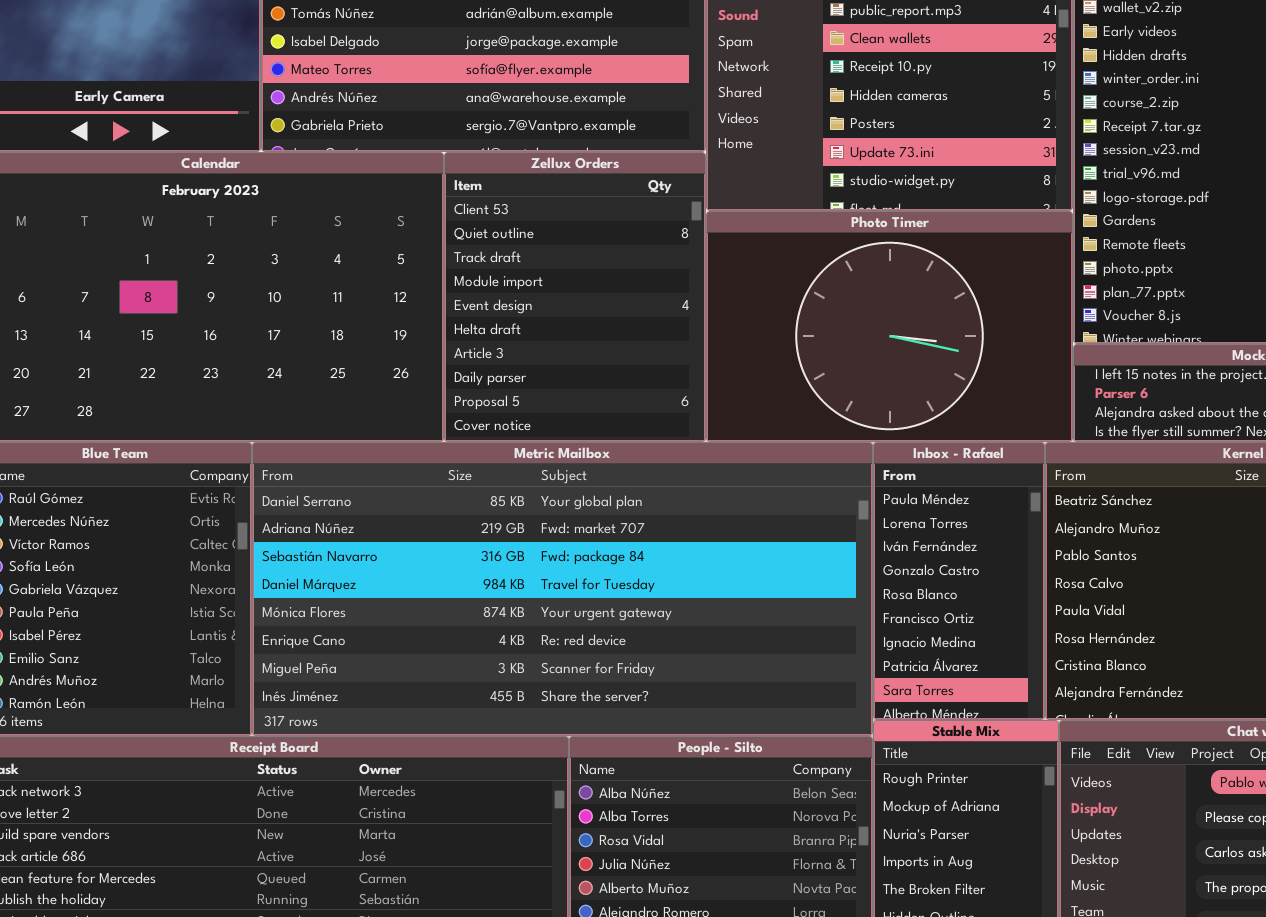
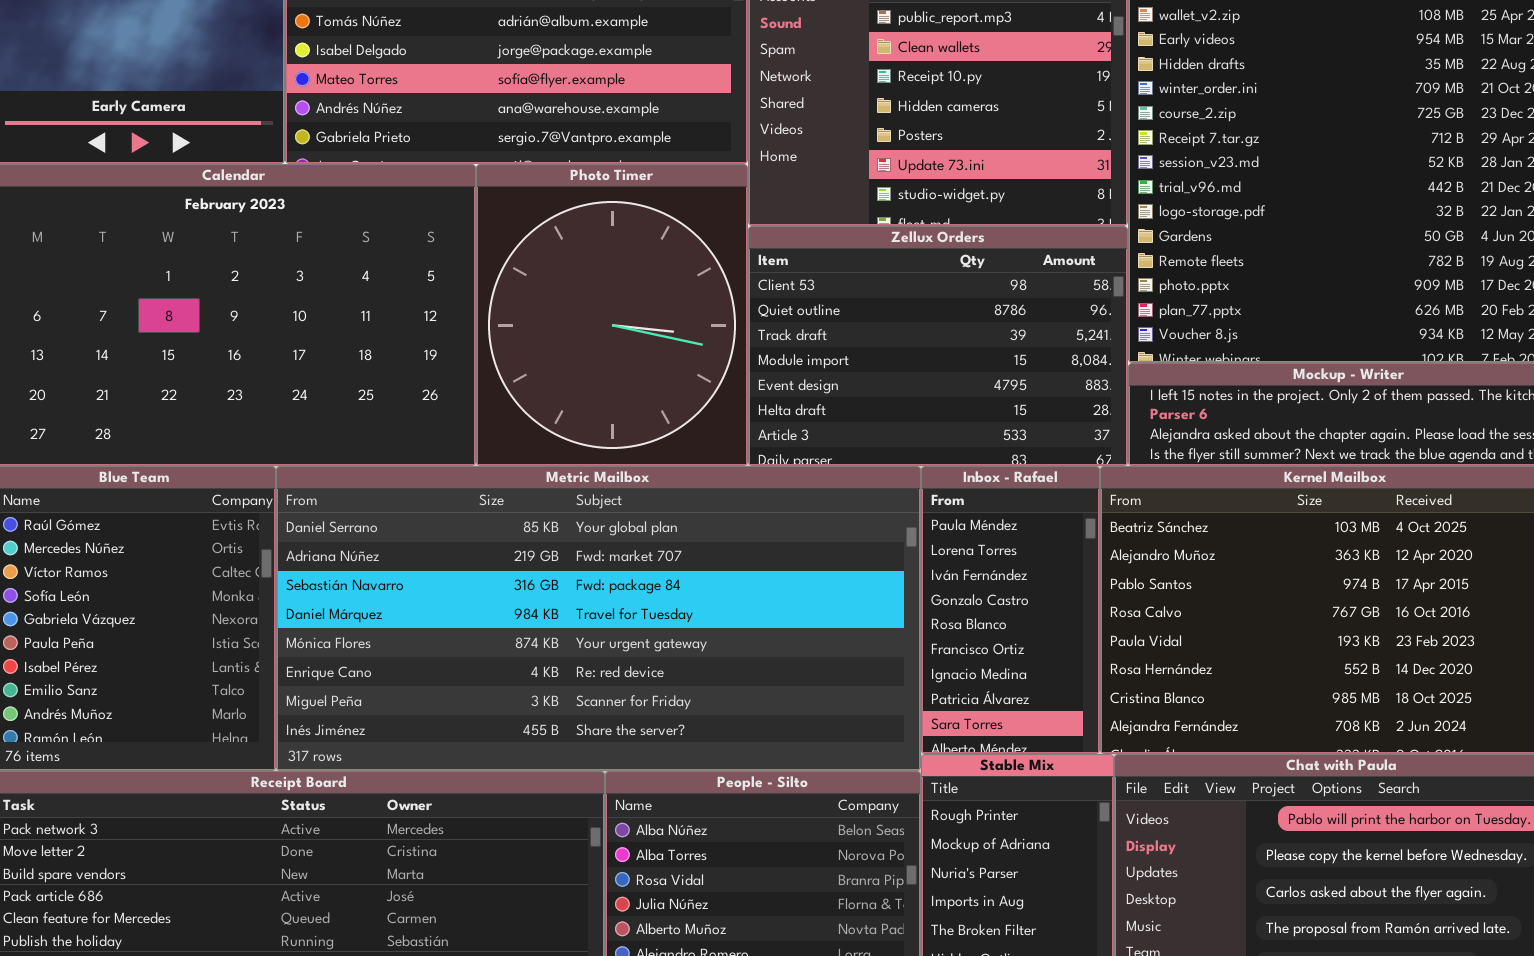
Zellux Orders: [444,152,706,442] -> [748,226,1128,466], moved, resized
Photo Timer: [706,211,1073,442] -> [476,164,748,466], moved, resized

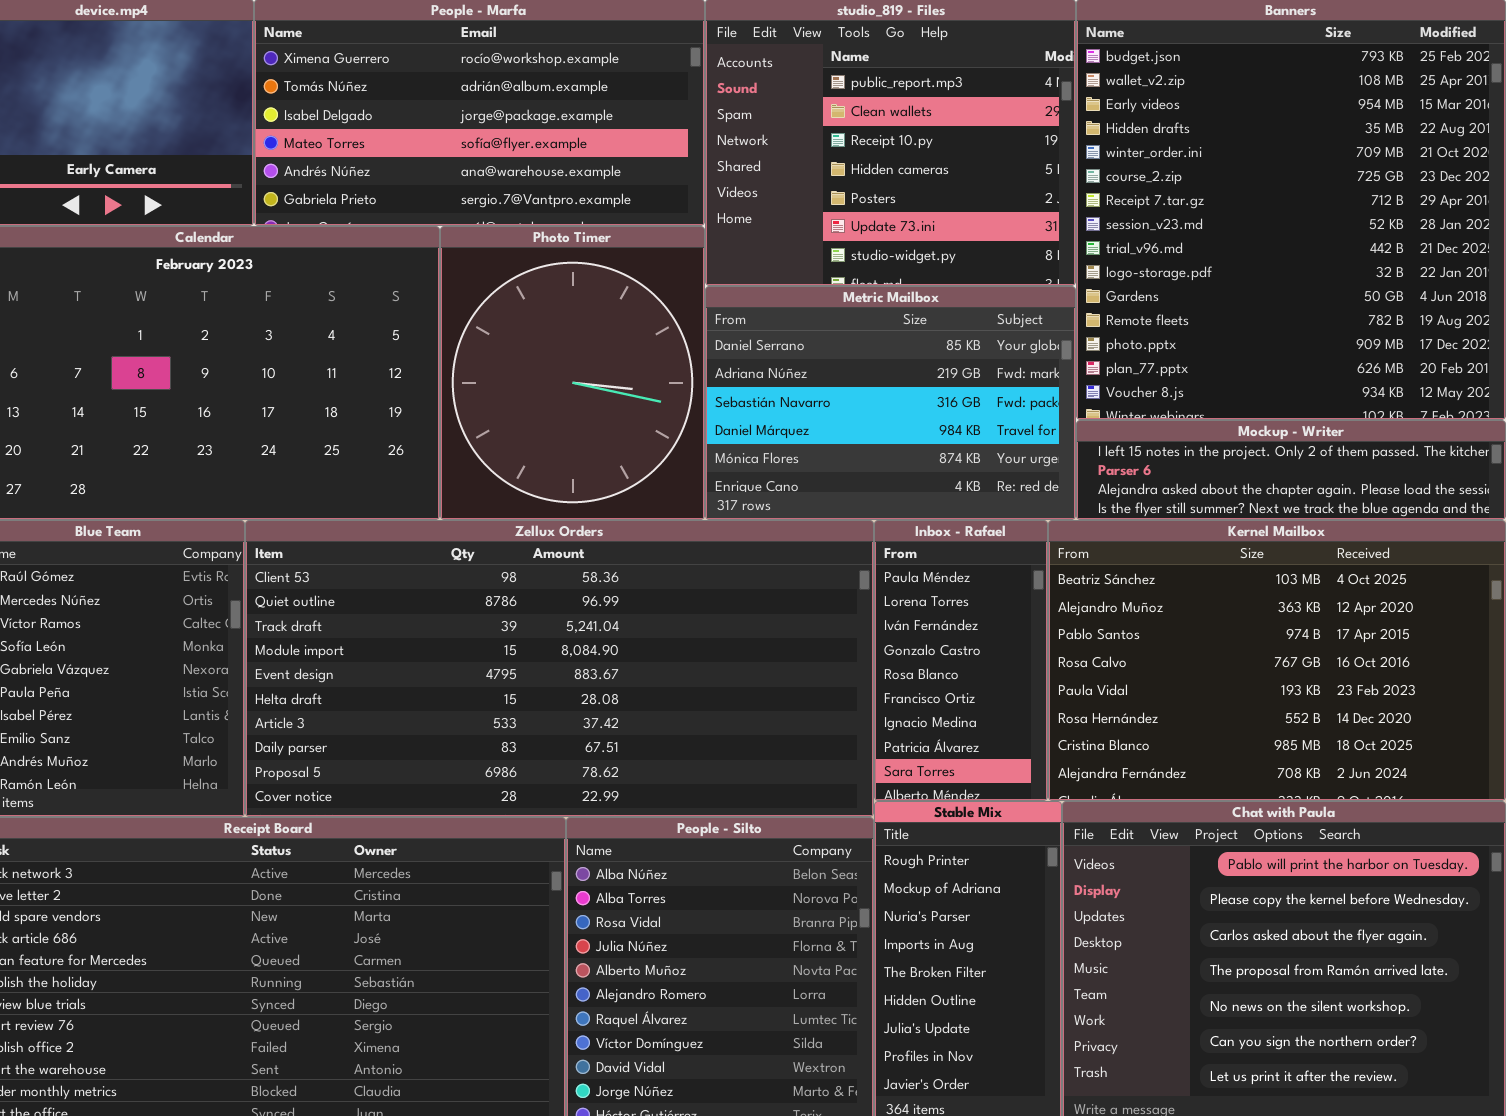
Zellux Orders: [748,226,1128,466] -> [245,520,874,817], moved, resized
Metric Mailbox: [276,466,921,771] -> [705,286,1076,520], moved, resized

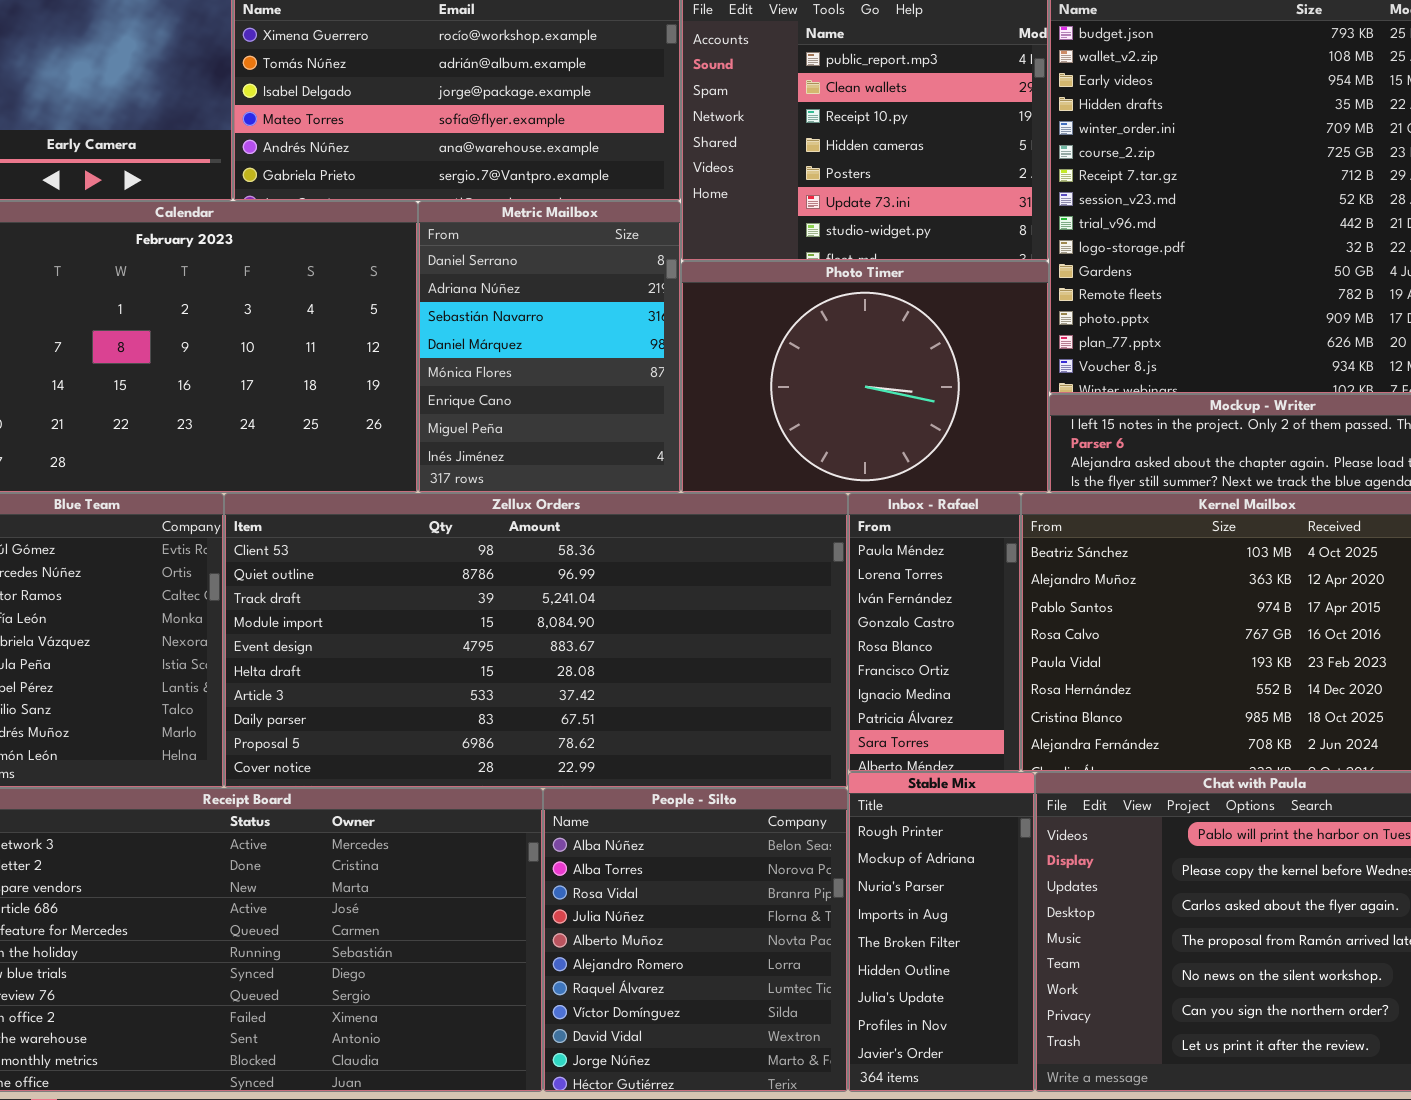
Photo Timer: [440,226,705,520] -> [681,261,1049,493], moved, resized
Metric Mailbox: [705,286,1076,520] -> [418,201,681,493], moved, resized

